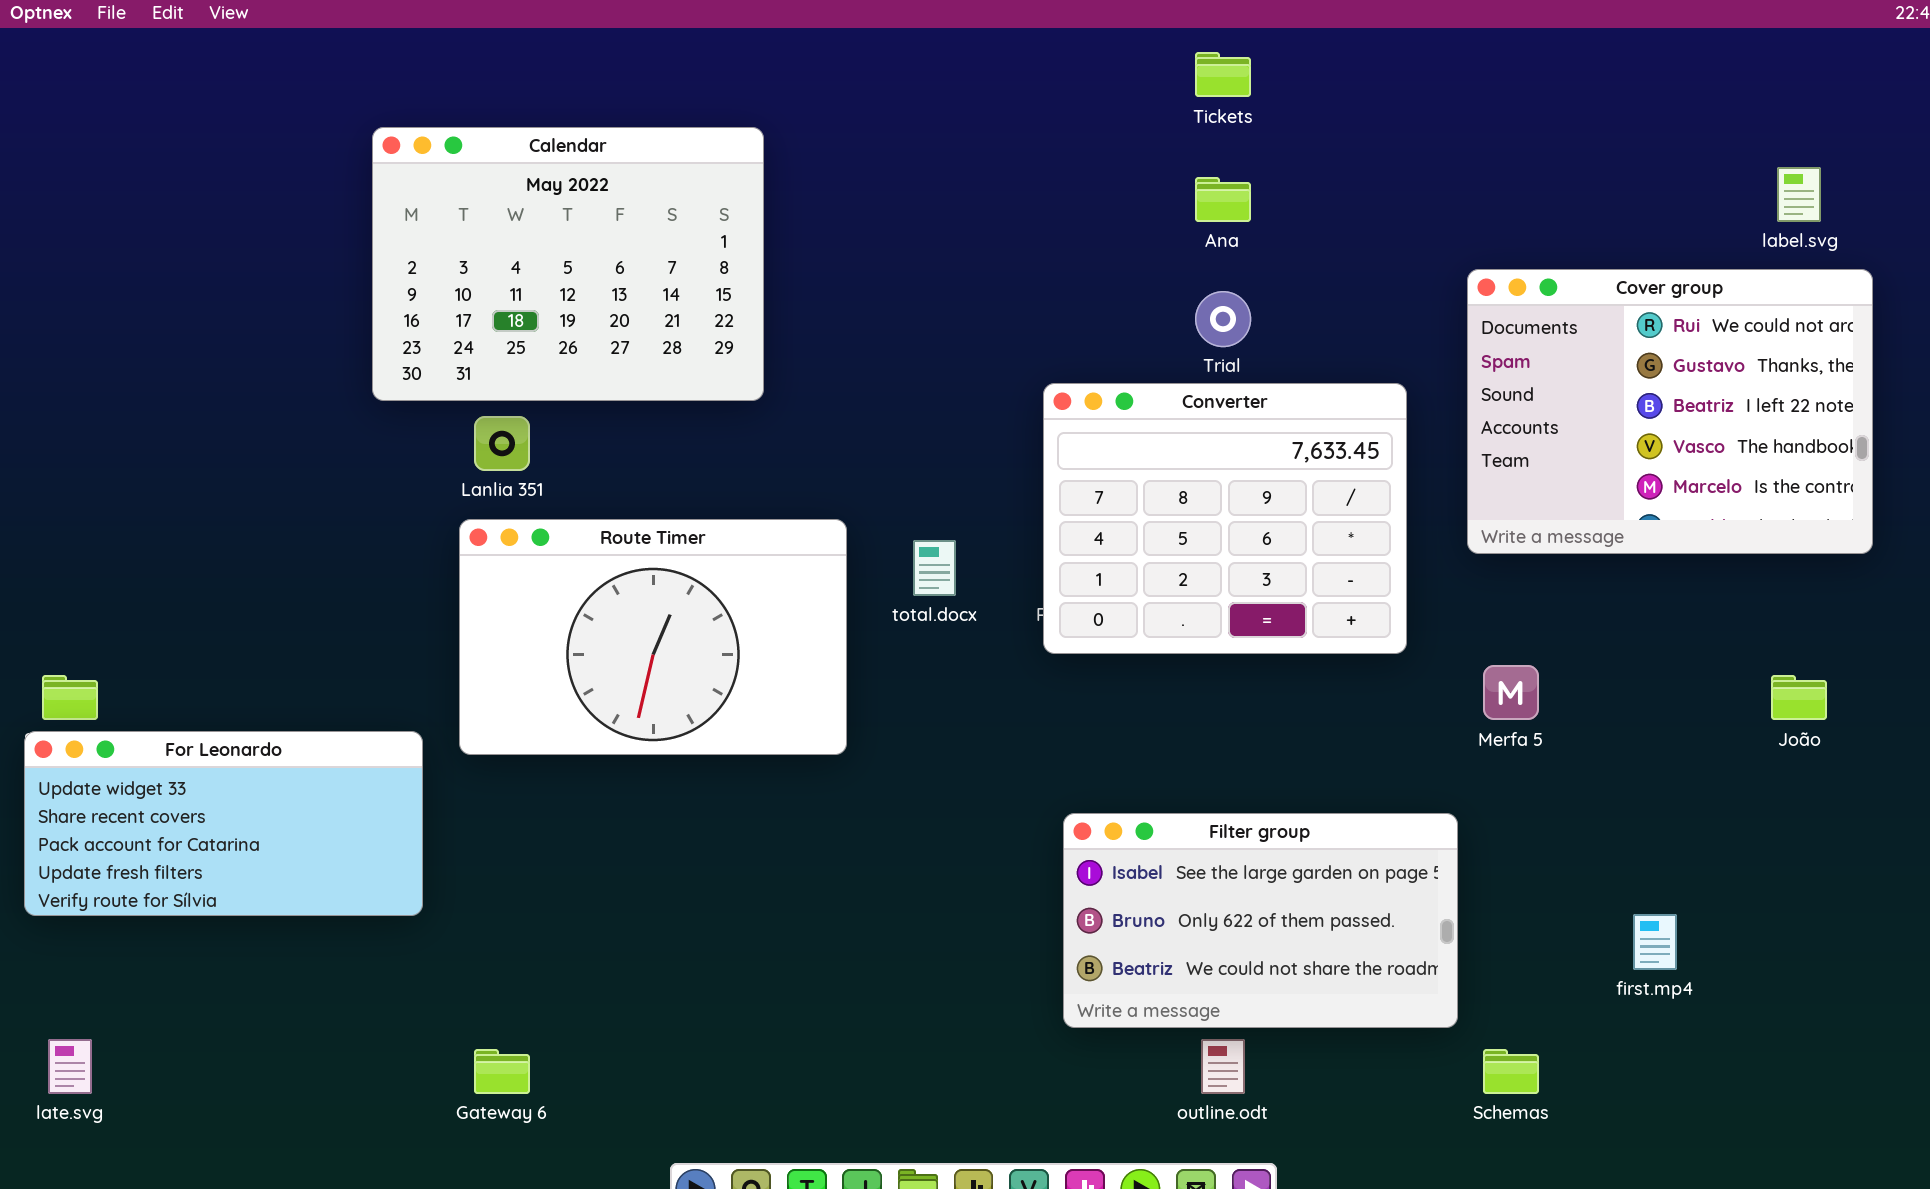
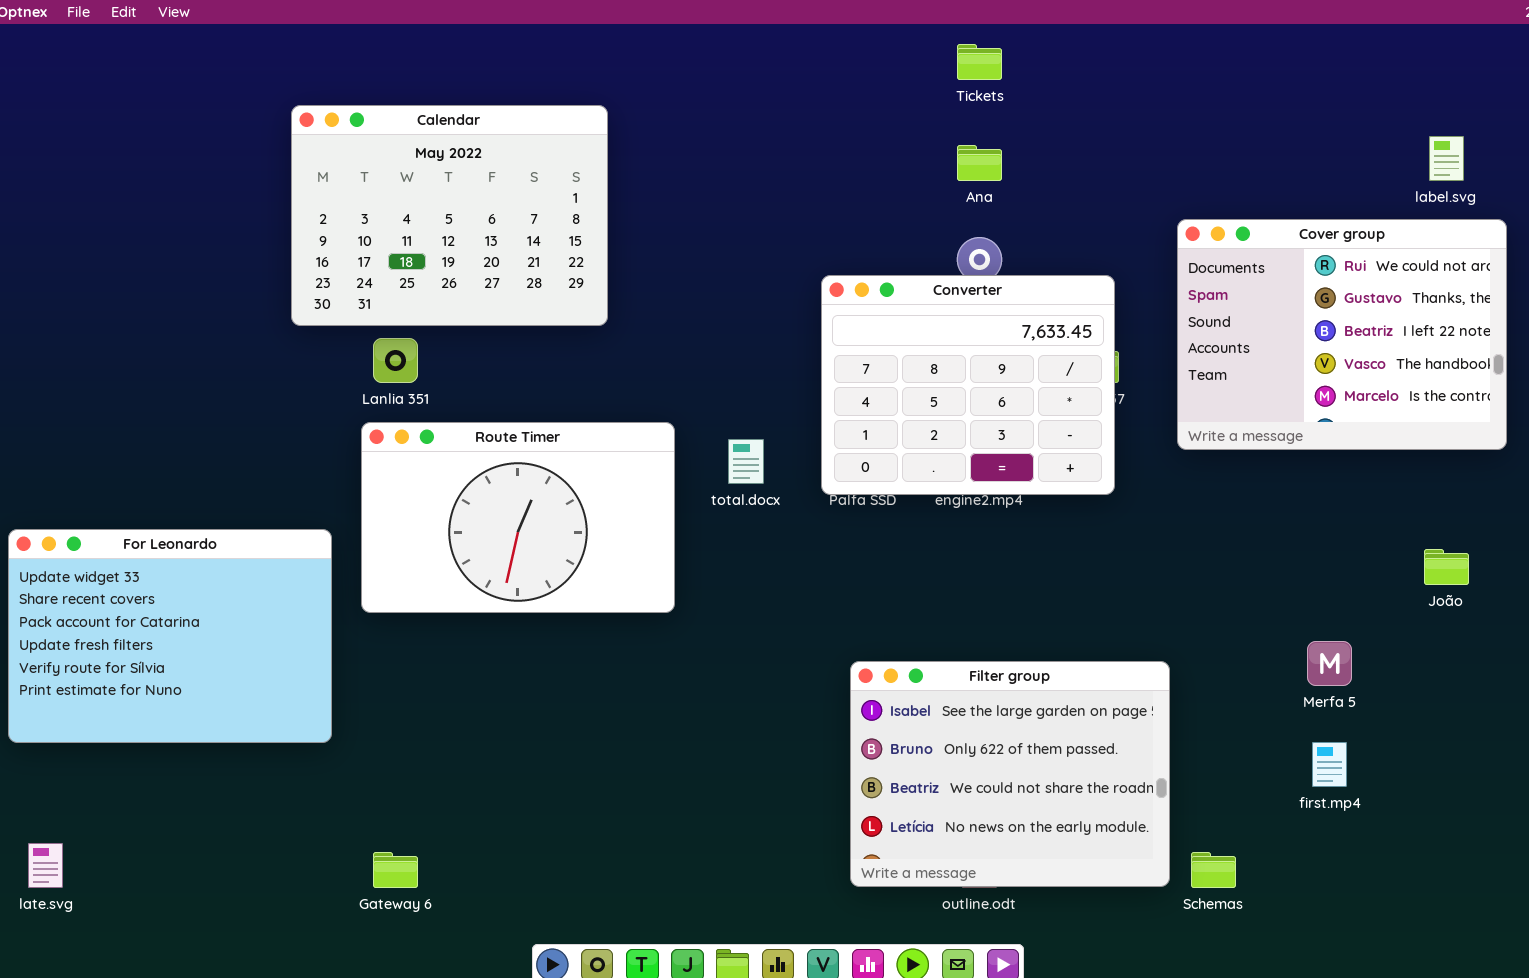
Converter: [1043,383,1407,654] -> [821,275,1115,495], moved
Merfa 5: [1483,665,1539,720] -> [1307,641,1352,686], moved
For Leonardo: [24,731,423,916] -> [8,529,332,743], resized
Filter group: [1063,813,1458,1028] -> [850,661,1170,887], resized

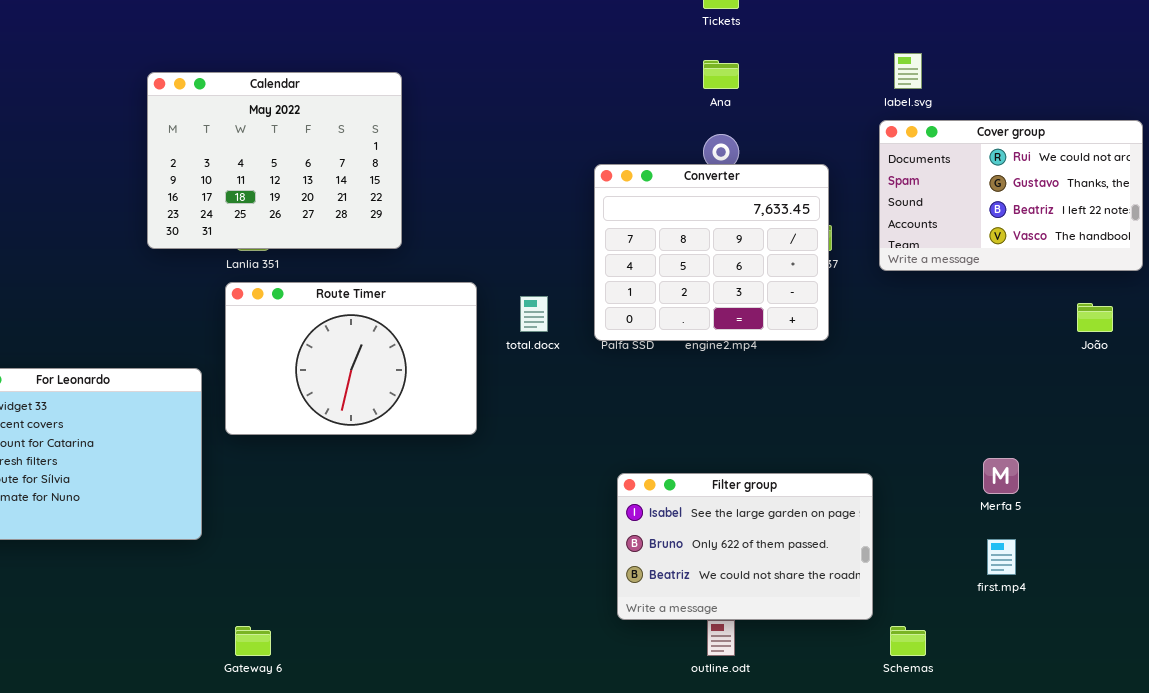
Calendar: [291,105,608,326] -> [147,72,402,249], moved
label.svg: [1429,136,1464,181] -> [894,53,922,89], moved
Cover group: [1177,219,1507,450] -> [879,120,1143,271], resized
João: [1424,549,1469,585] -> [1077,303,1113,332], moved
Filter group: [850,661,1170,887] -> [617,473,873,620], resized

